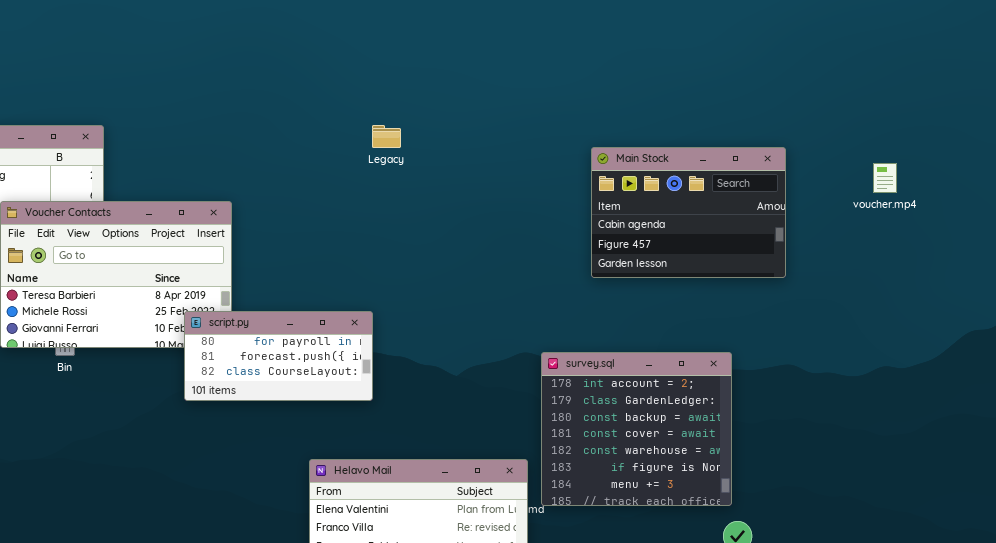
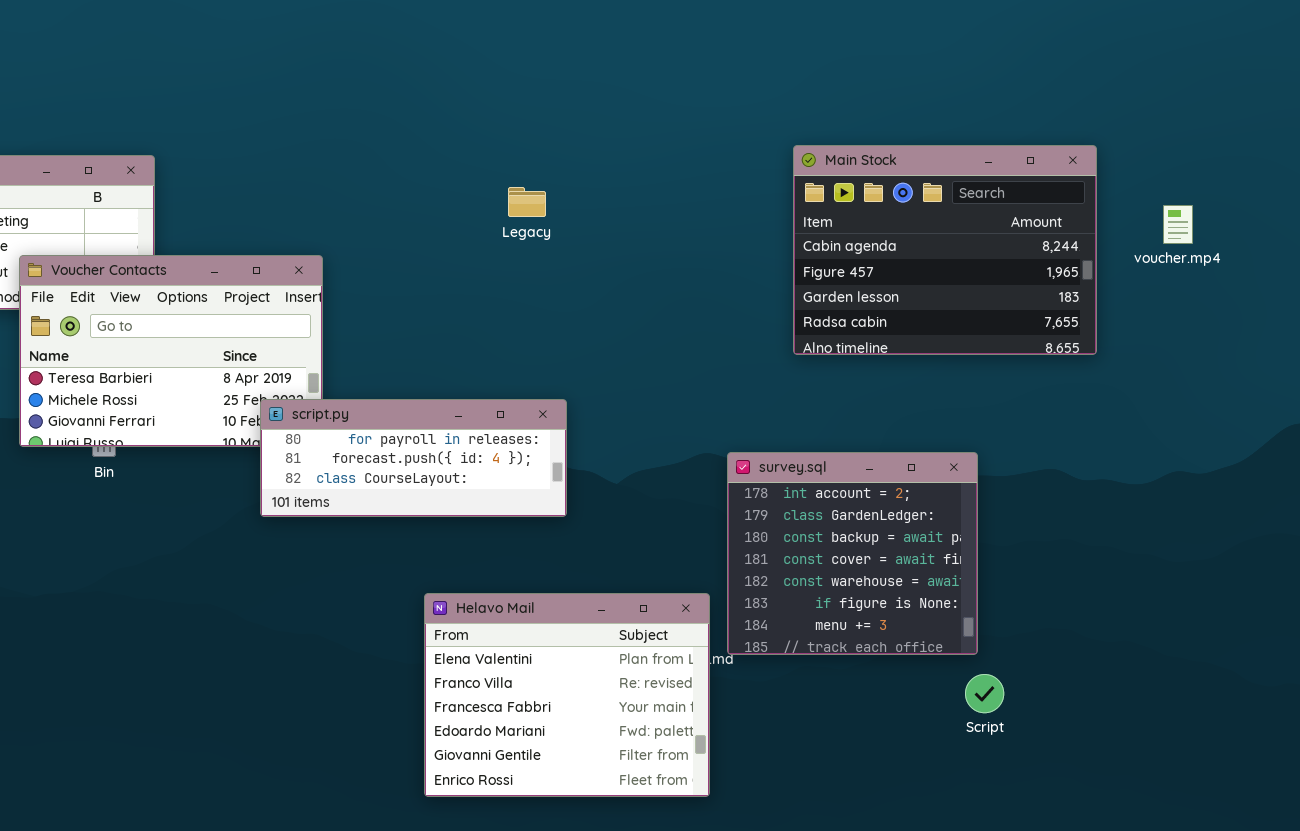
Legacy: [372,125,401,148] -> [508,187,546,217], moved
Main Stock: [591,147,786,278] -> [793,145,1097,355], resized
script.py: [184,311,373,401] -> [260,399,567,517], resized

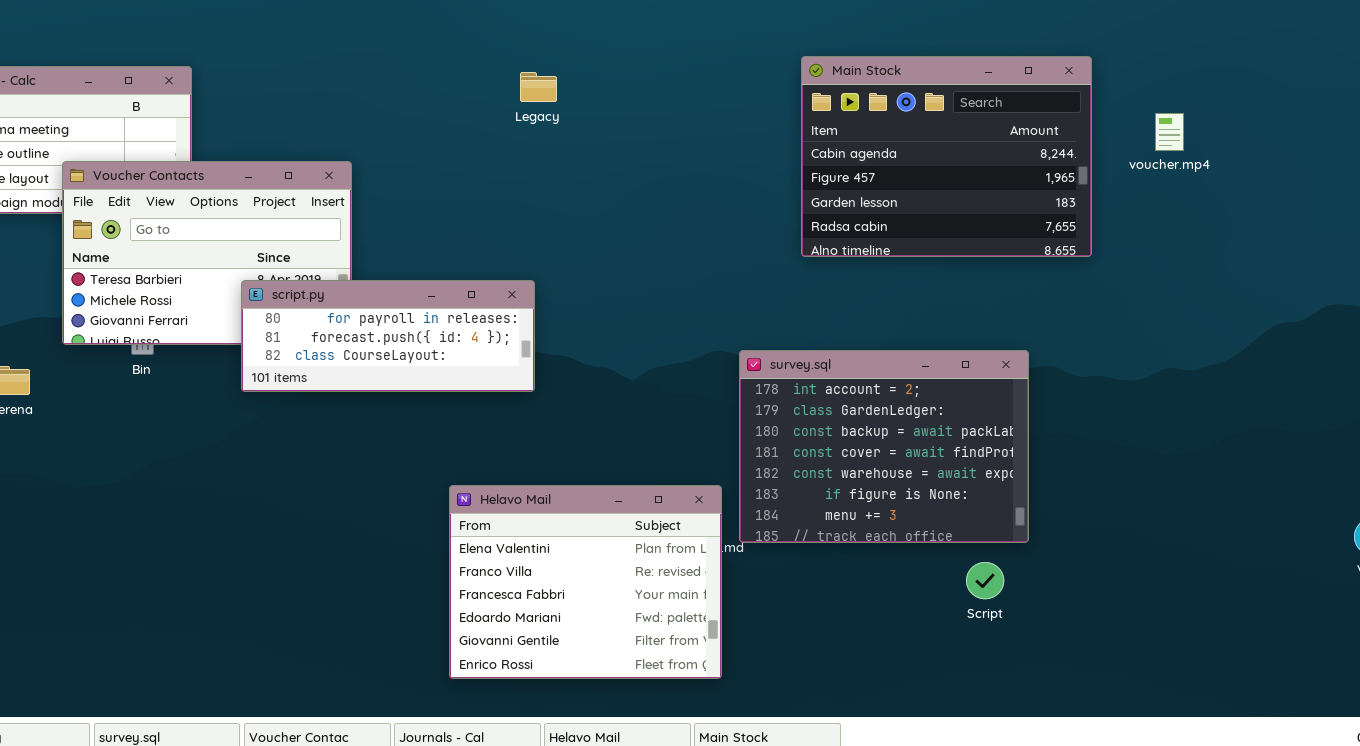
Legacy: [508,187,546,217] -> [520,72,557,102], moved
script.py: [260,399,567,517] -> [241,280,535,392], moved
survey.sql: [727,452,978,655] -> [739,350,1029,543], resized

